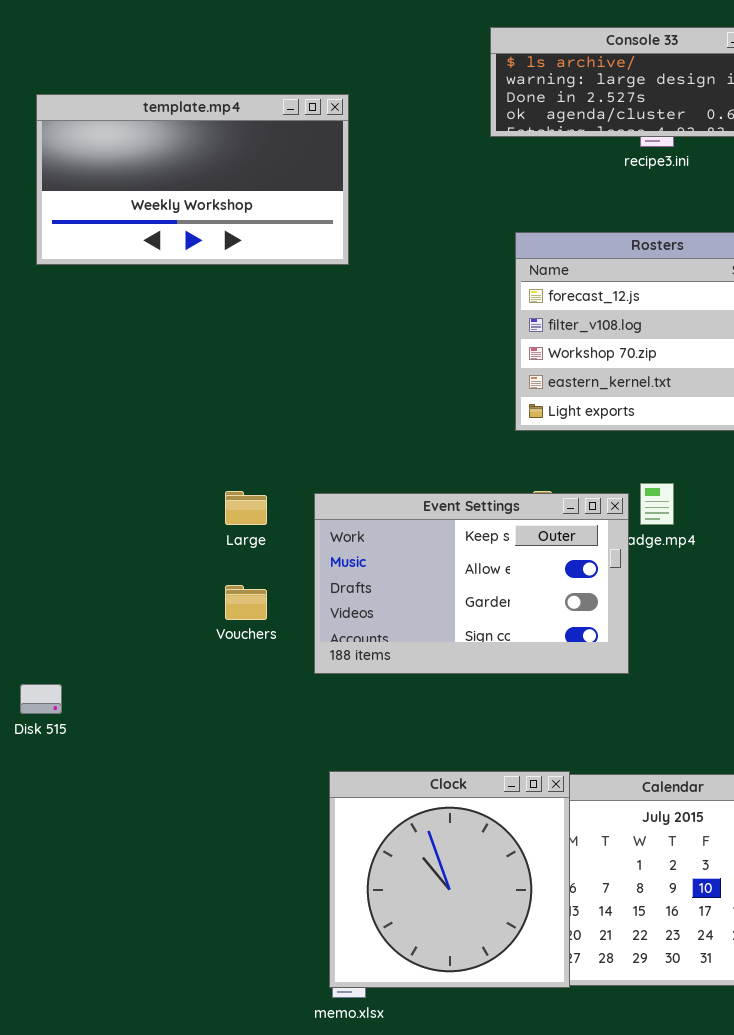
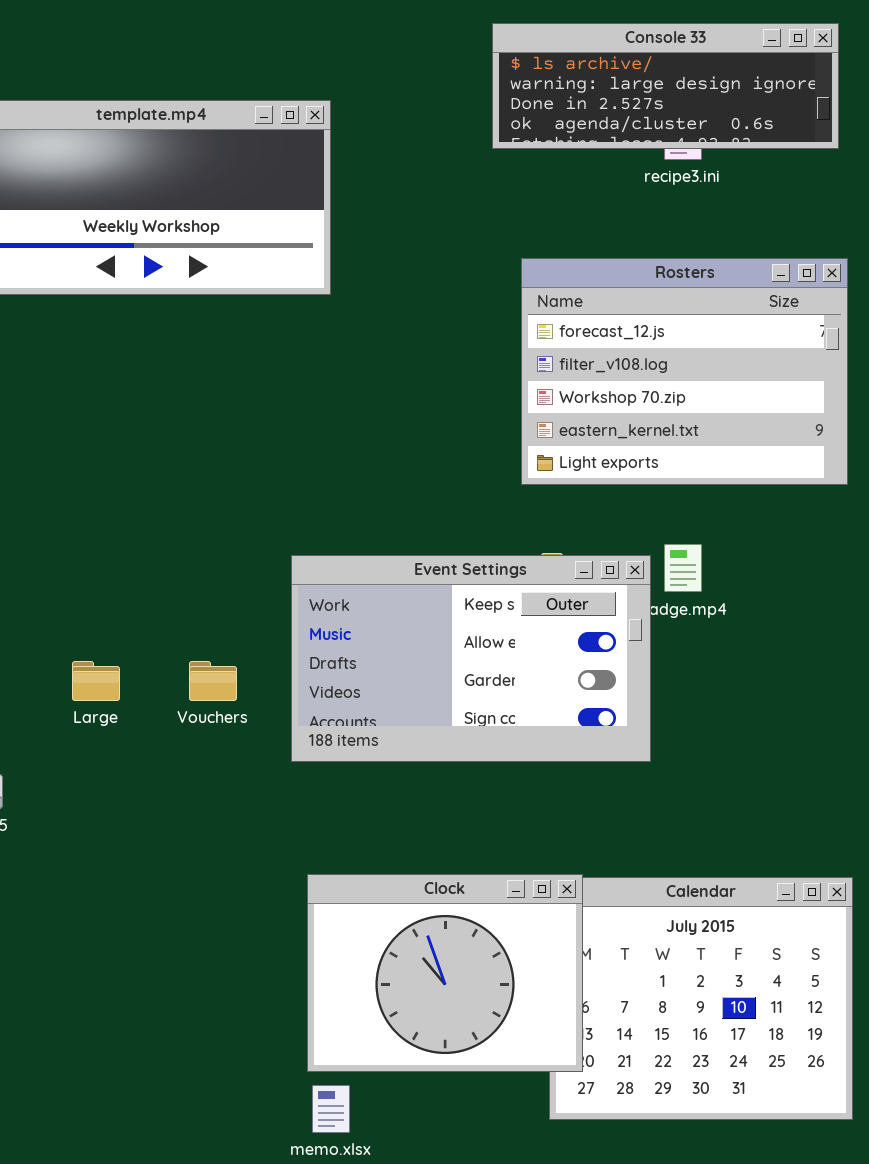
Large: [225,491,267,525] -> [72,661,120,701], moved
Clock: [329,771,570,988] -> [307,874,583,1072], resized

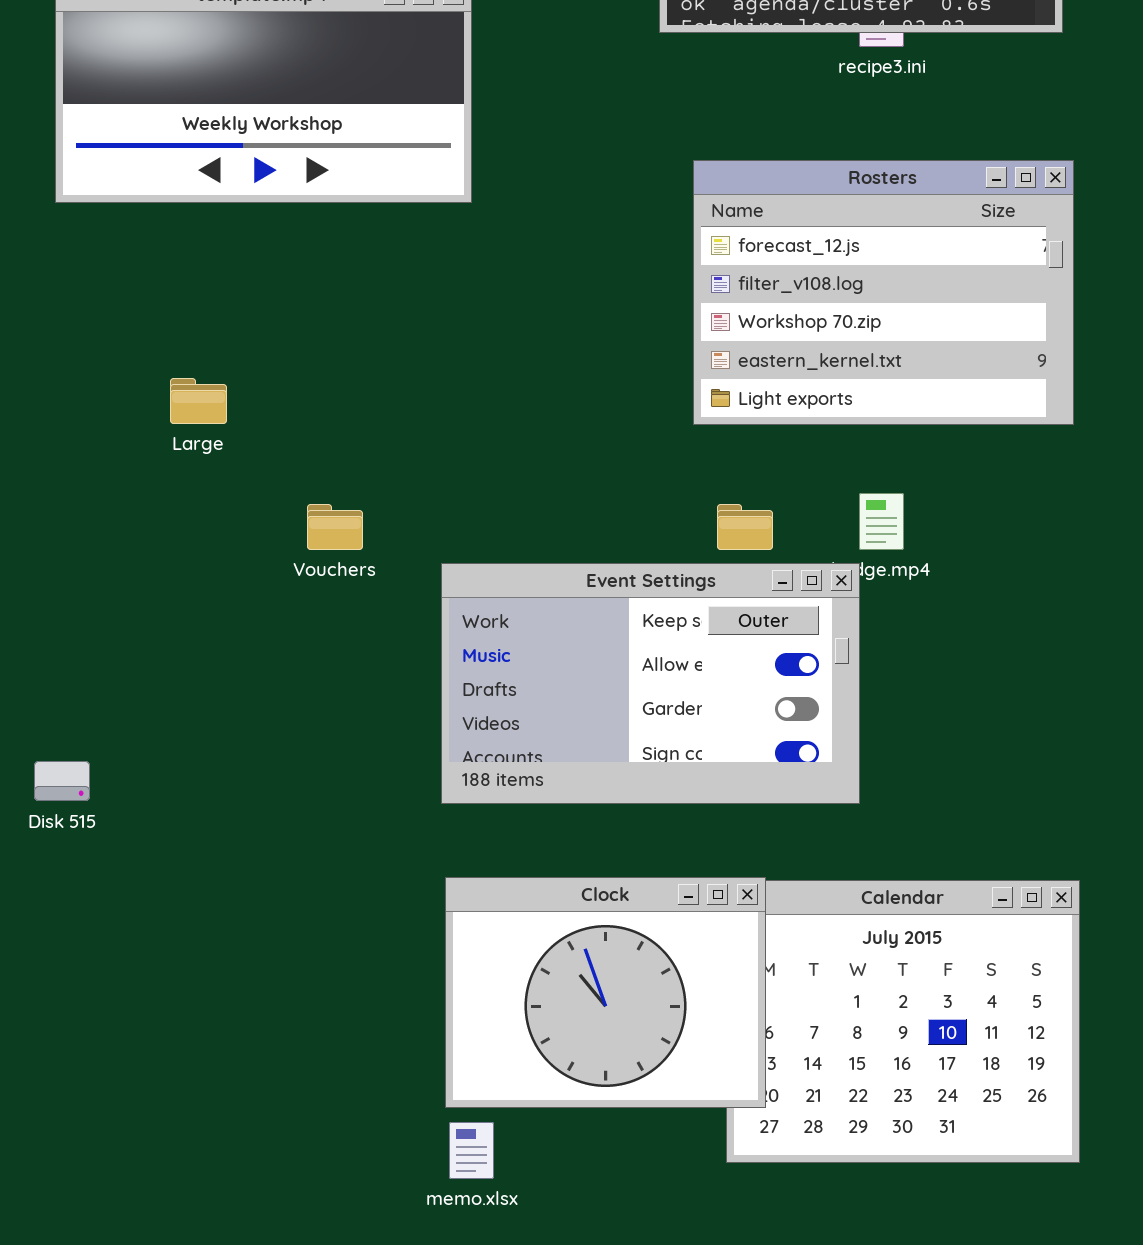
Event Settings: [291,555,651,762] -> [441,563,860,804], moved
Large: [72,661,120,701] -> [170,378,227,424], moved
Vouchers: [189,661,237,701] -> [307,504,363,550], moved

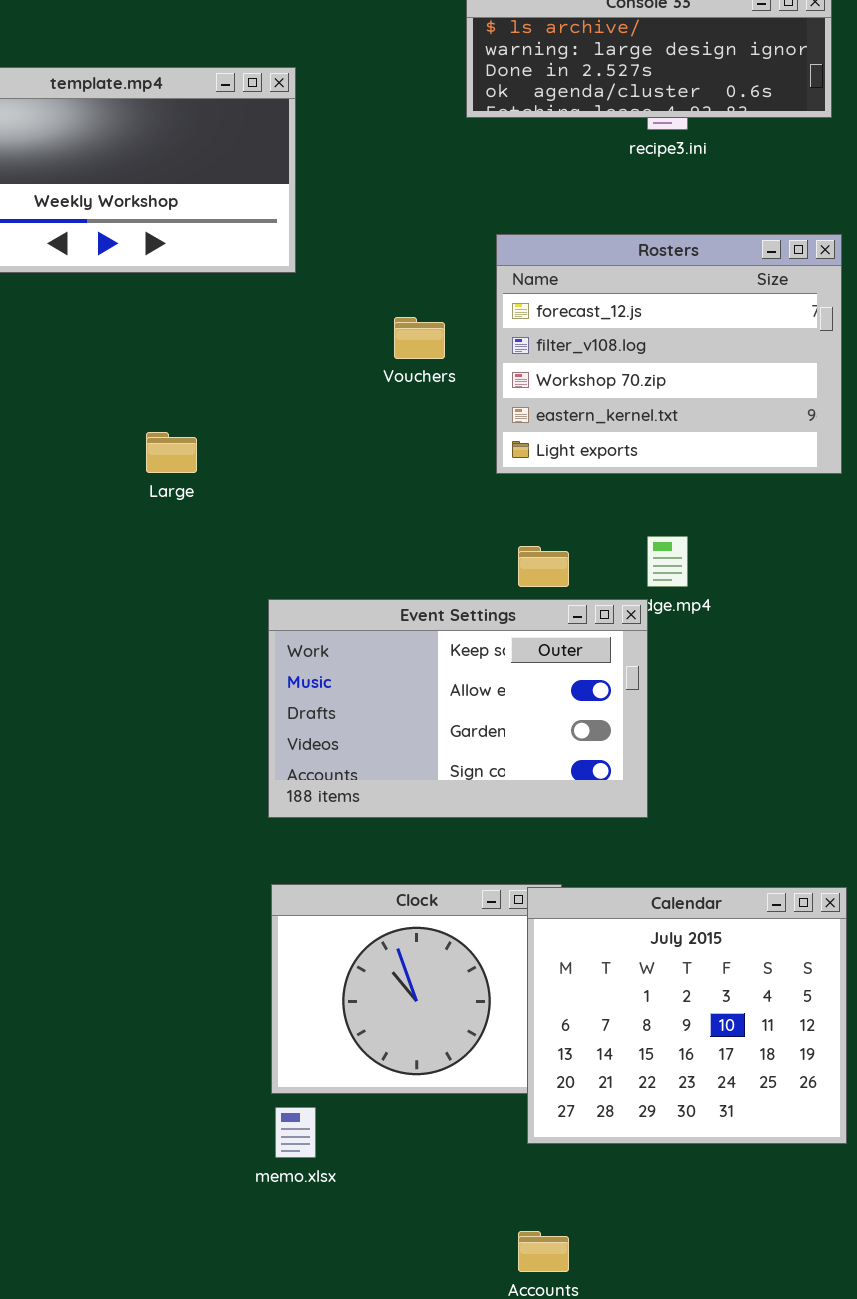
Large: [170,378,227,424] -> [146,432,197,473], moved
Vouchers: [307,504,363,550] -> [394,317,445,359], moved
Calendar: [726,880,1080,1163] -> [527,887,847,1144], raised

